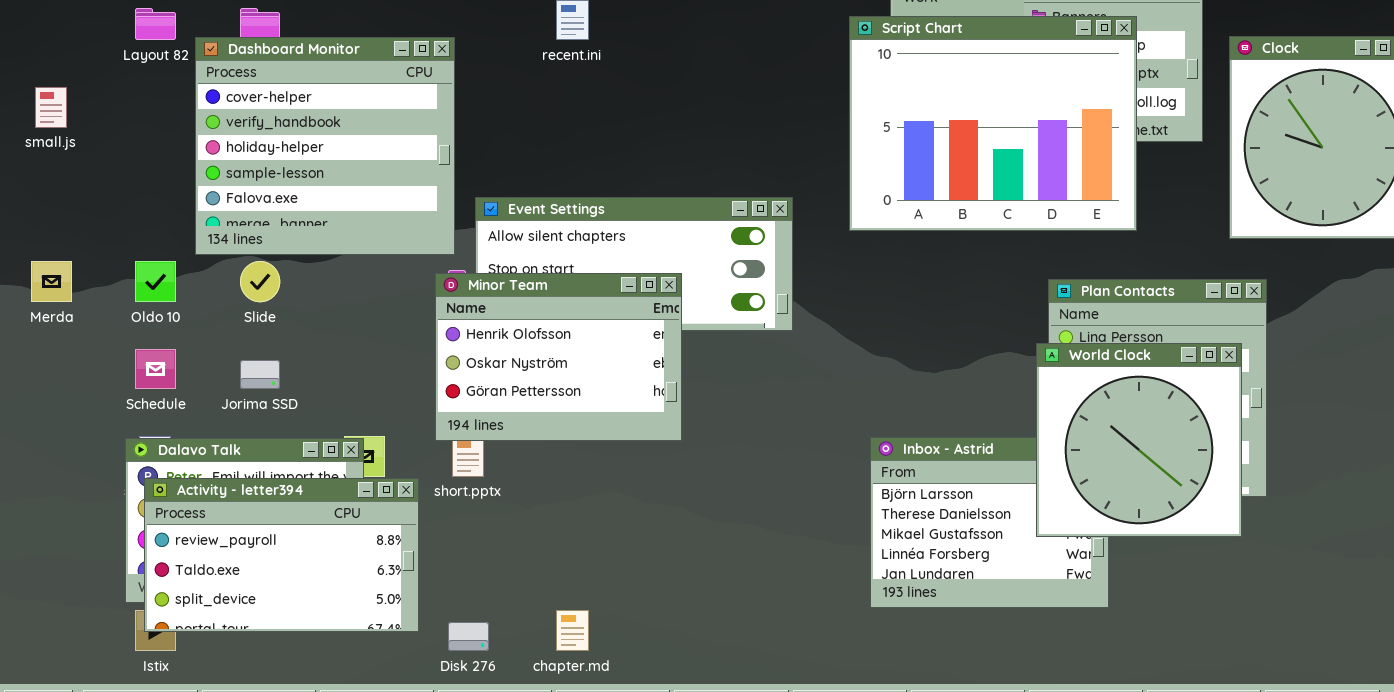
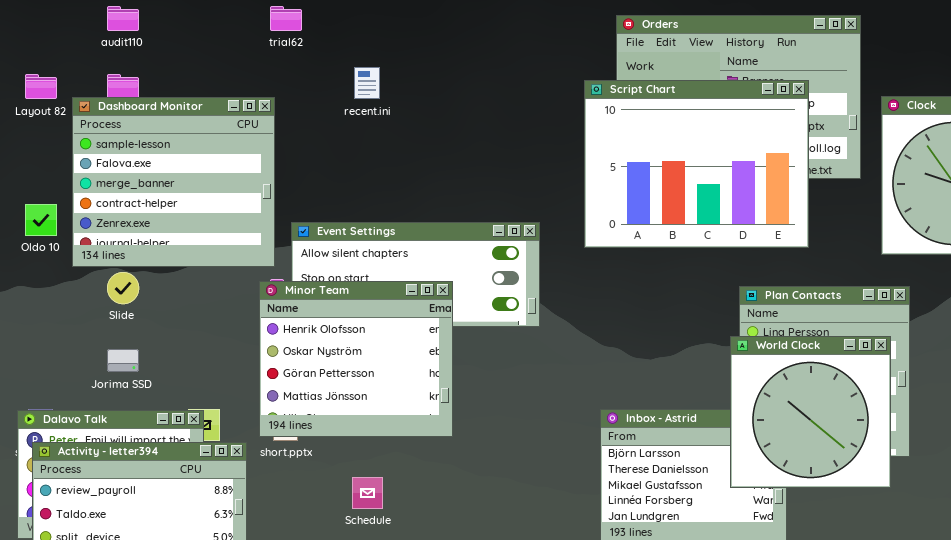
Dashboard Monitor: [195,37,455,255] -> [72,97,275,267], scrolled down 3 rows
Oldo 10: [135,261,176,302] -> [25,204,57,236], moved
Minor Team: [435,273,682,441] -> [259,281,453,437], resized
Schedule: [135,349,176,389] -> [352,477,383,509], moved

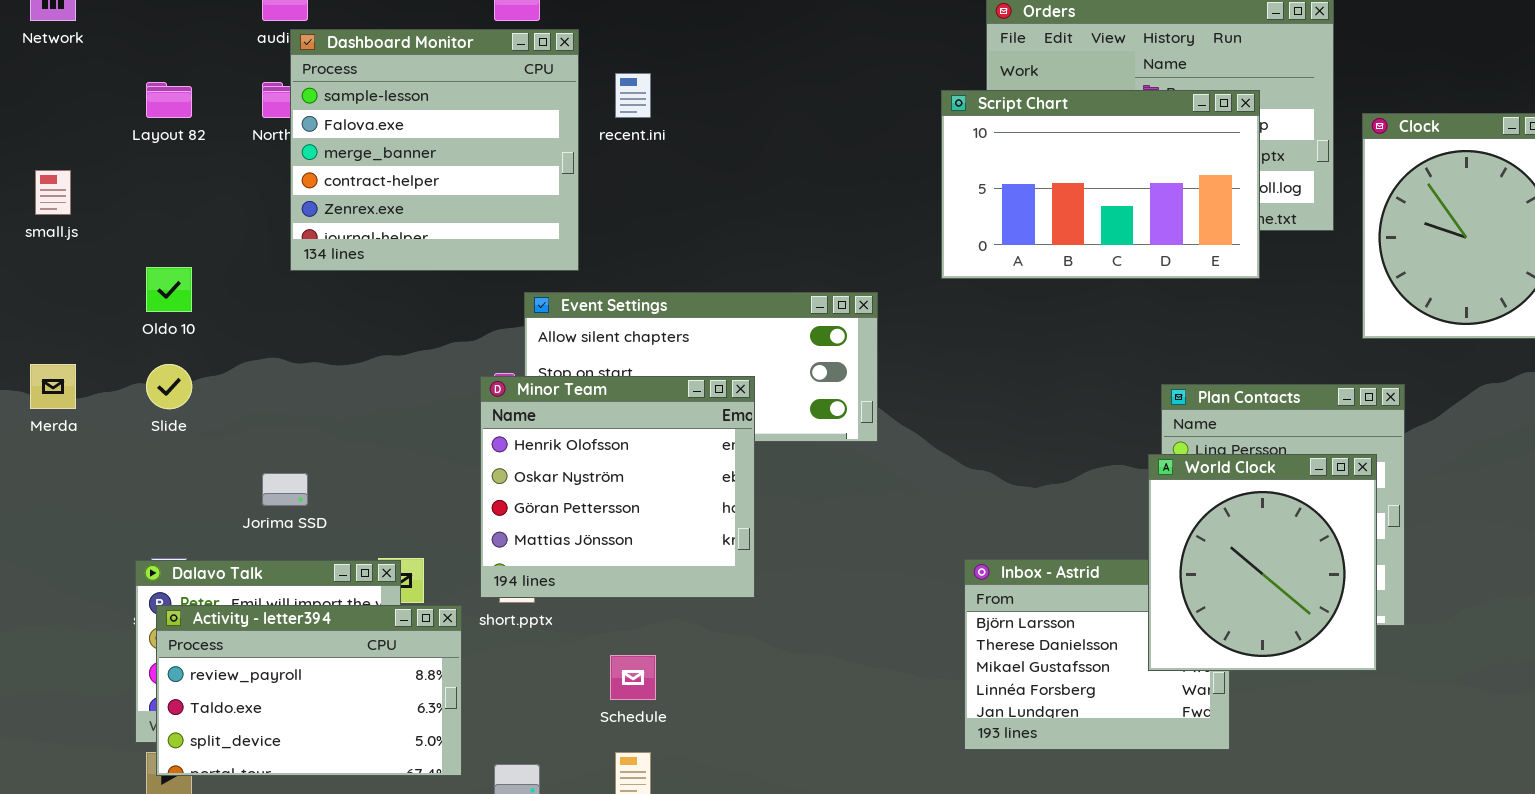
Script Chart: [584,80,809,248] -> [941,90,1260,279], resized
Dashboard Monitor: [72,97,275,267] -> [290,29,579,271], moved
Slide: [107,272,139,304] -> [146,364,192,409], moved

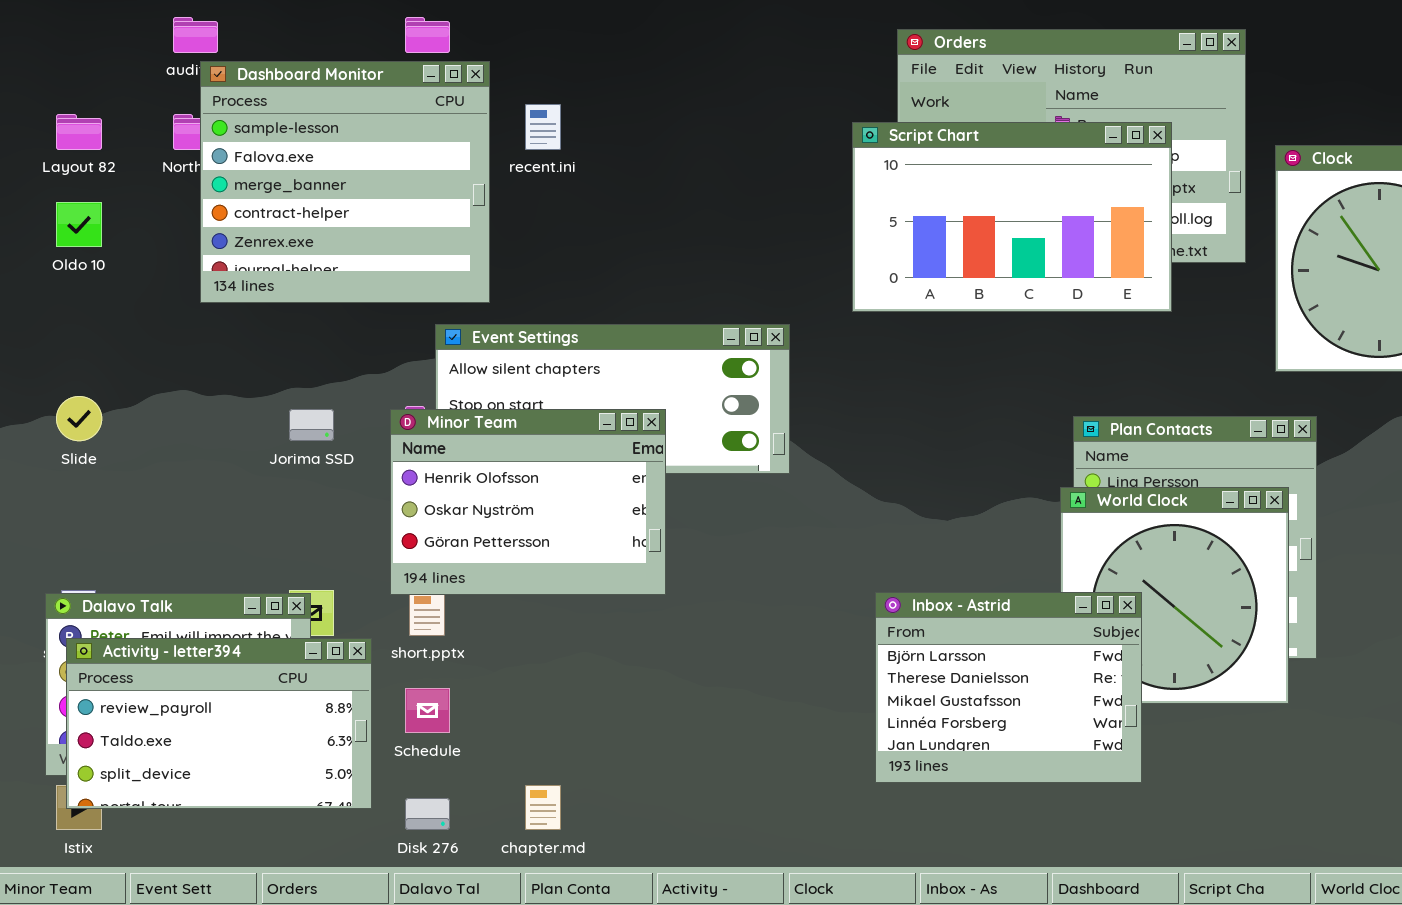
Oldo 10: [146,267,192,312] -> [56,202,102,247], moved
Minor Team: [480,376,755,598] -> [390,409,666,595], resized
Jorima SSD: [262,473,308,506] -> [289,409,334,441], moved
Inbox - Astrid: [964,559,1230,750] -> [875,592,1142,783], raised
Schedule: [610,655,656,700] -> [405,688,450,733], moved

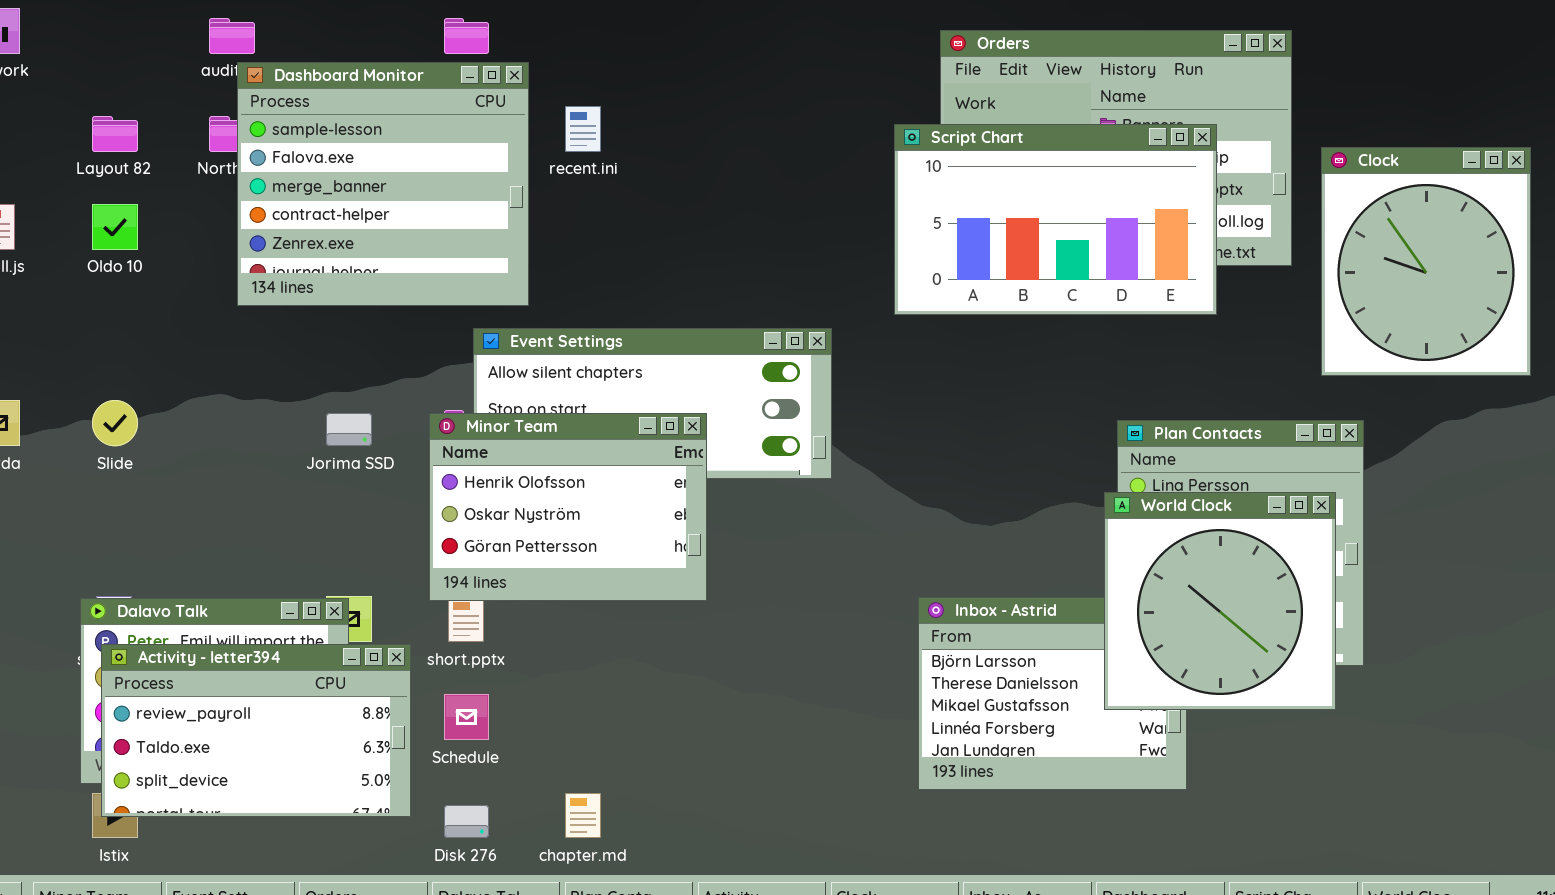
World Clock: [1060,487,1289,704] -> [1104,492,1336,710], raised

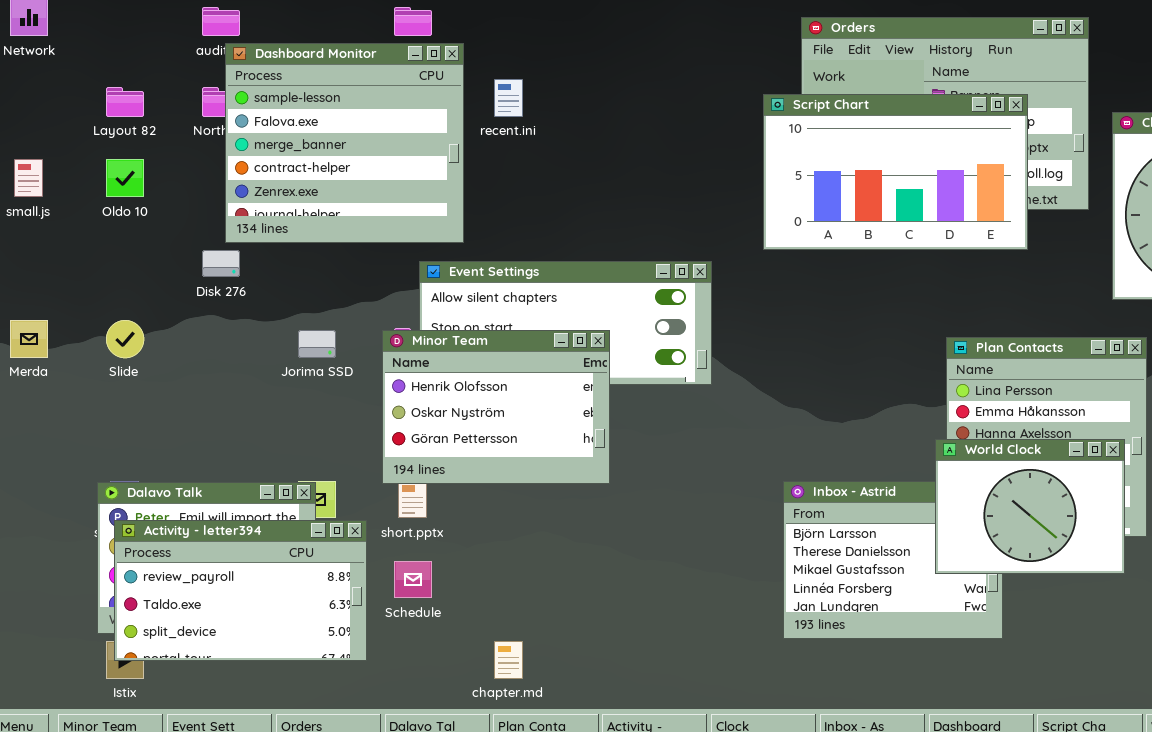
World Clock: [1104,492,1336,710] -> [935,439,1125,574], resized
Disk 276: [444,805,489,838] -> [202,250,240,277], moved

